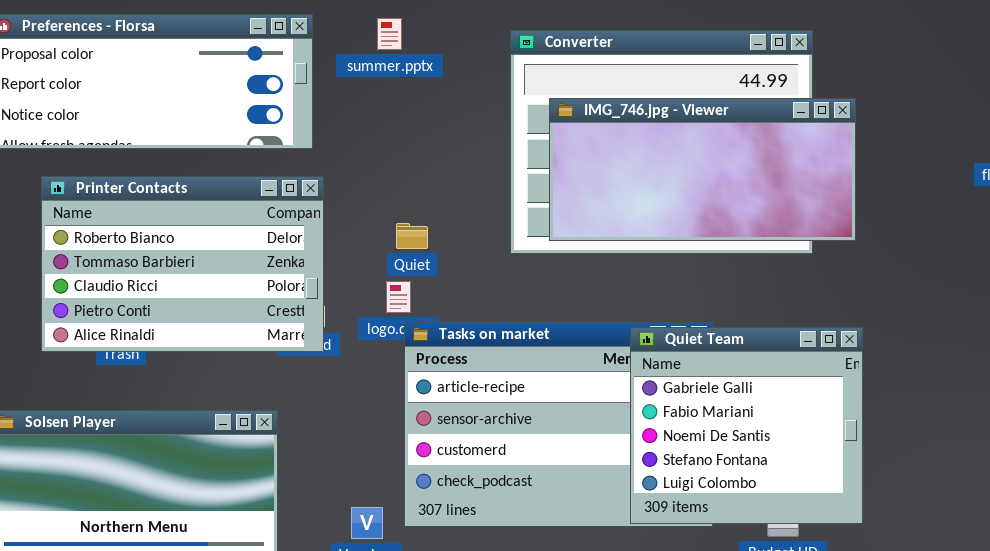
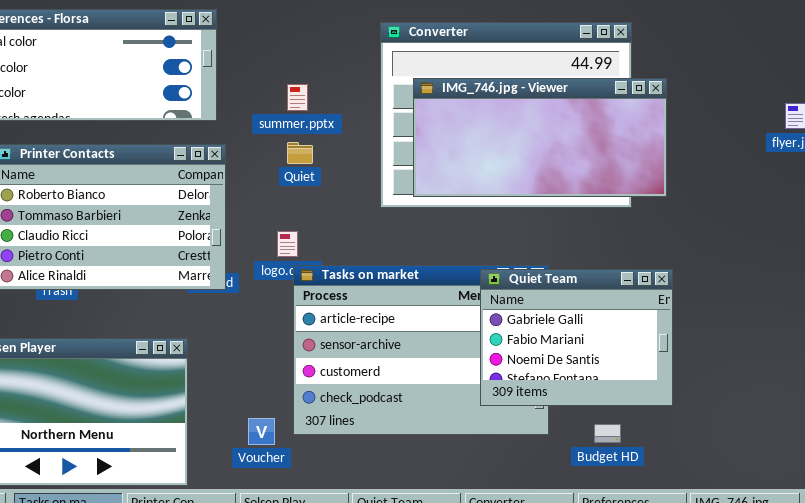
summer.pptx: [377,18,402,50] -> [287,84,308,111], moved
Quiet: [396,223,428,249] -> [287,142,313,164], moved
Quiet Team: [630,327,863,524] -> [480,269,673,406], resized

